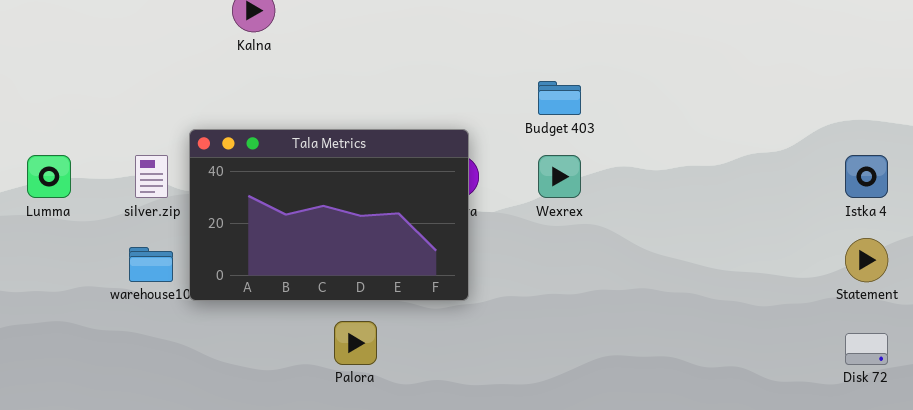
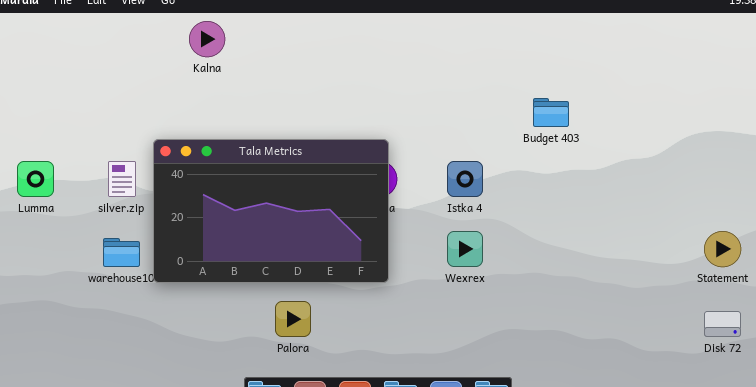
Budget 403: [538,81,581,115] -> [533,98,569,127], moved
Wexrex: [538,155,581,198] -> [447,231,483,267], moved
Istka 4: [845,155,888,198] -> [447,161,483,197], moved

